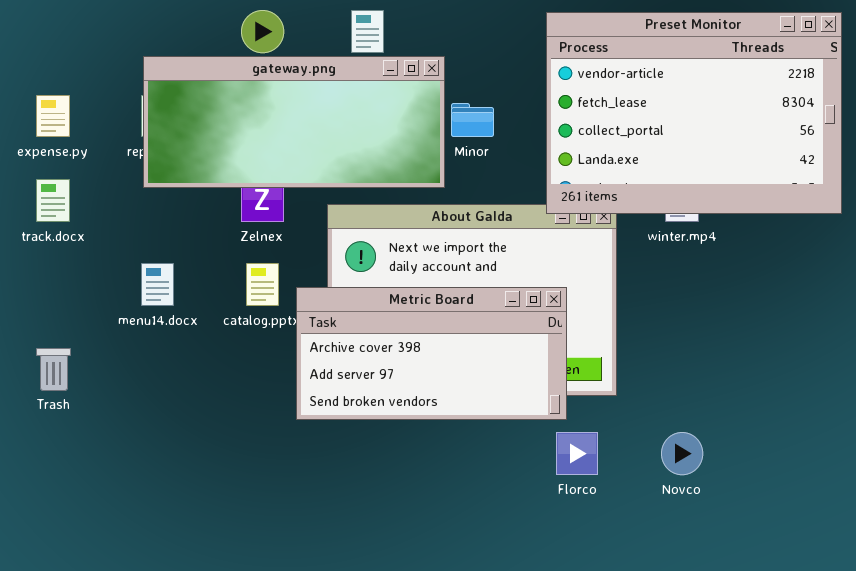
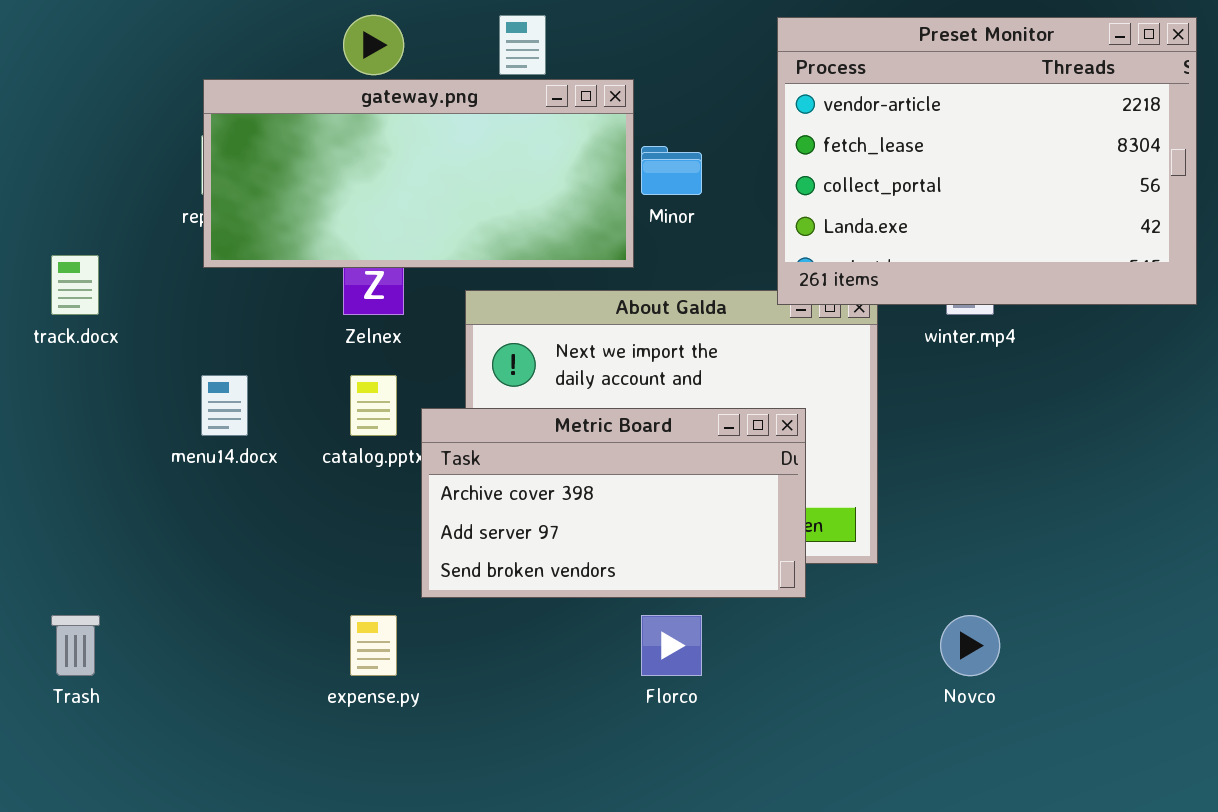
expense.py: [36,95,70,137] -> [350,615,397,676], moved
Trash: [36,348,71,391] -> [51,615,100,676], moved
Florco: [556,432,598,475] -> [641,615,702,676], moved

